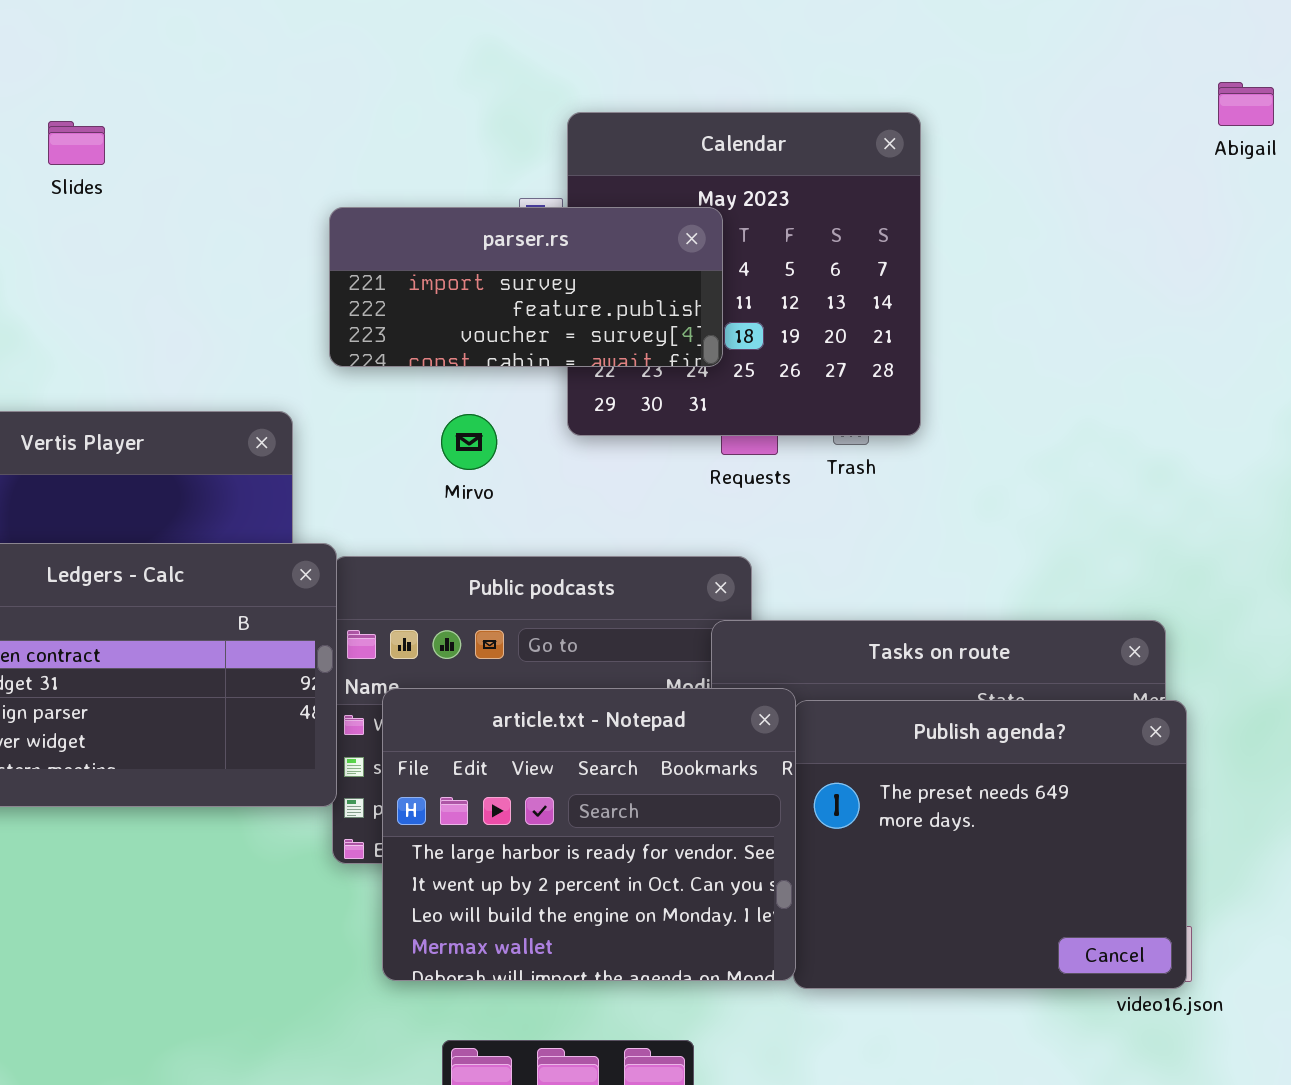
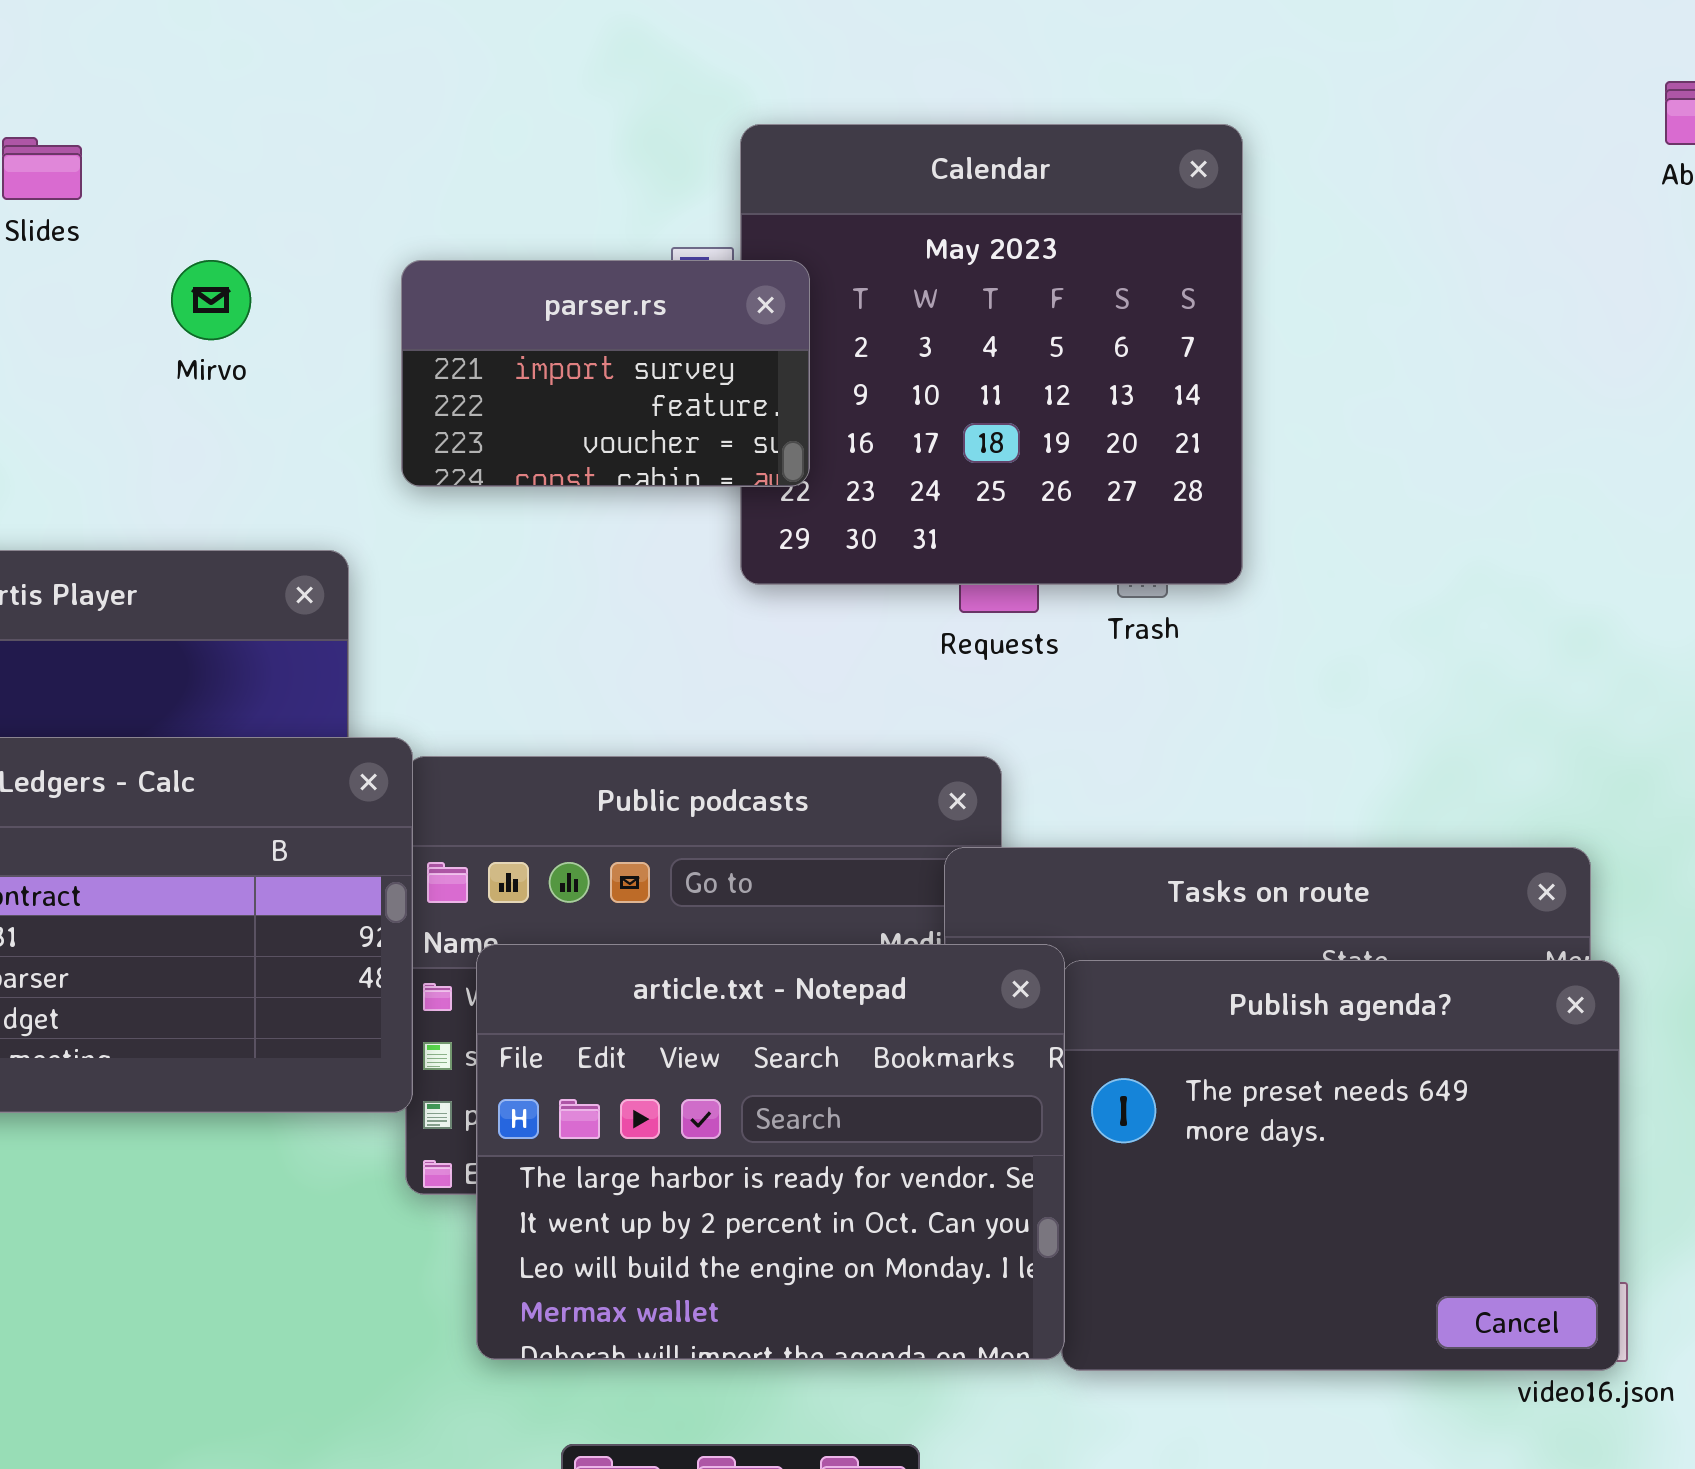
parser.rs: [329,207,723,367] -> [401,260,810,487], resized
Mirvo: [441,414,497,470] -> [171,260,251,340], moved

